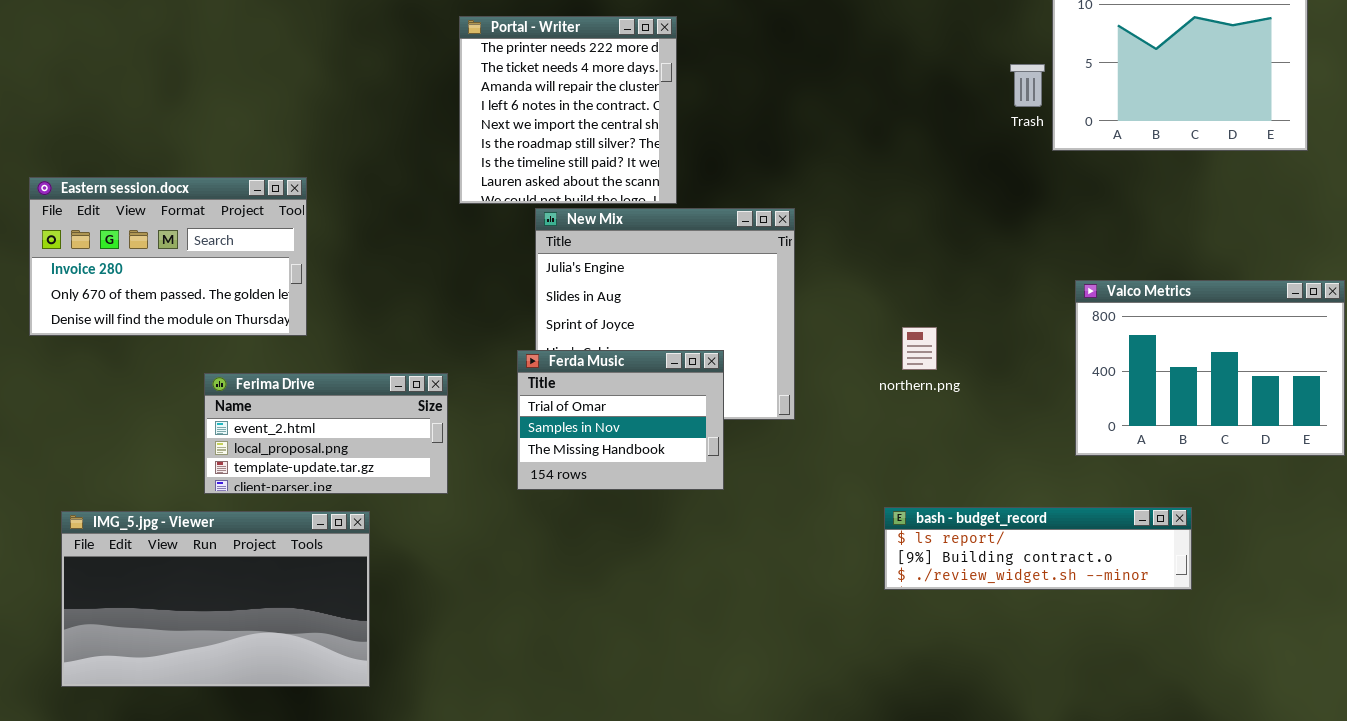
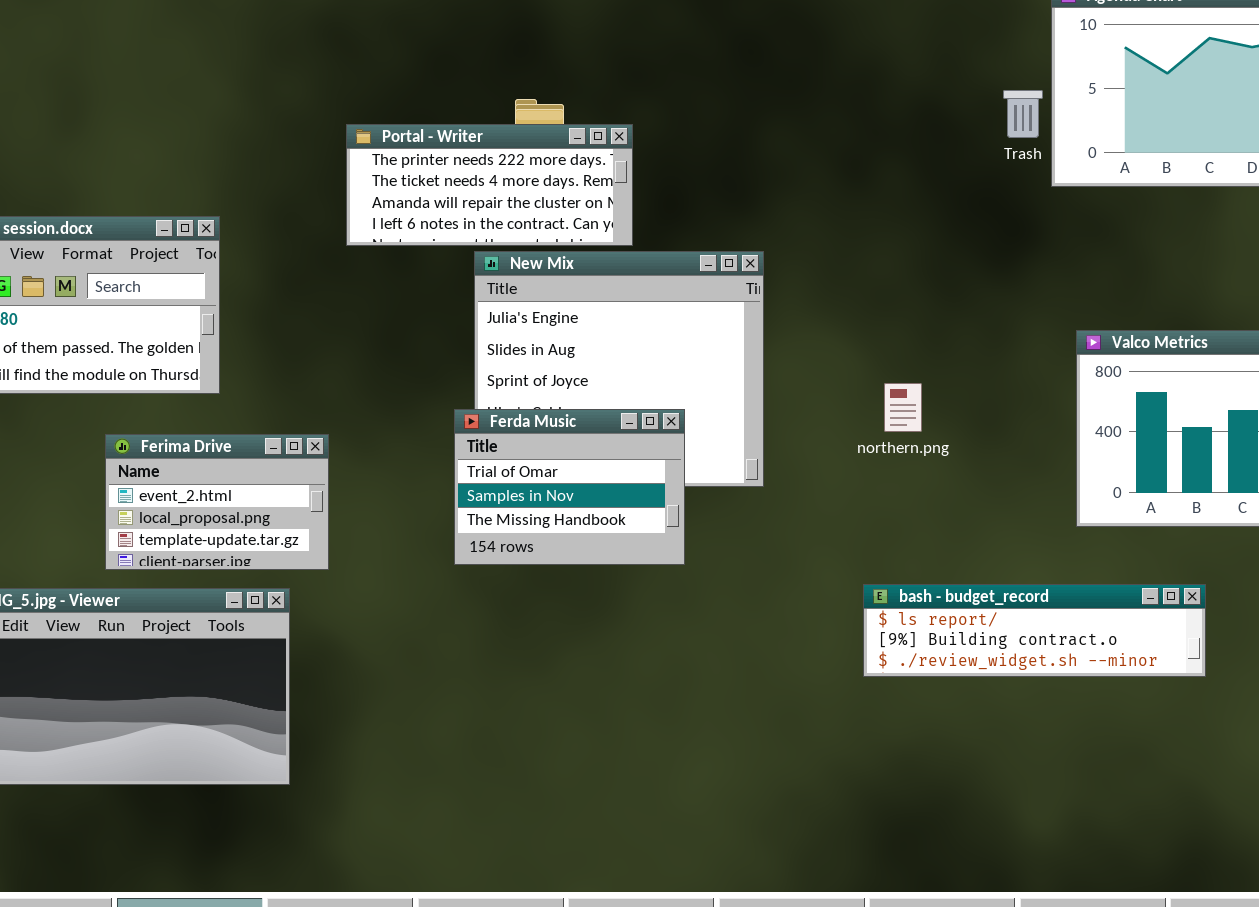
Portal - Writer: [459,16,677,204] -> [346,124,633,246], resized
Ferima Drive: [204,373,448,494] -> [105,434,329,570], resized

